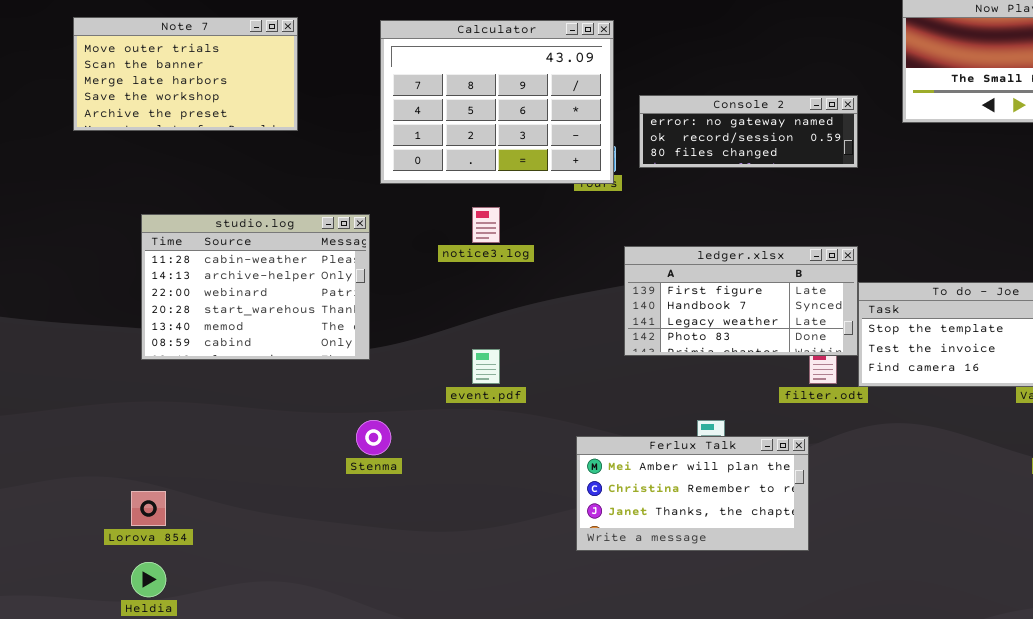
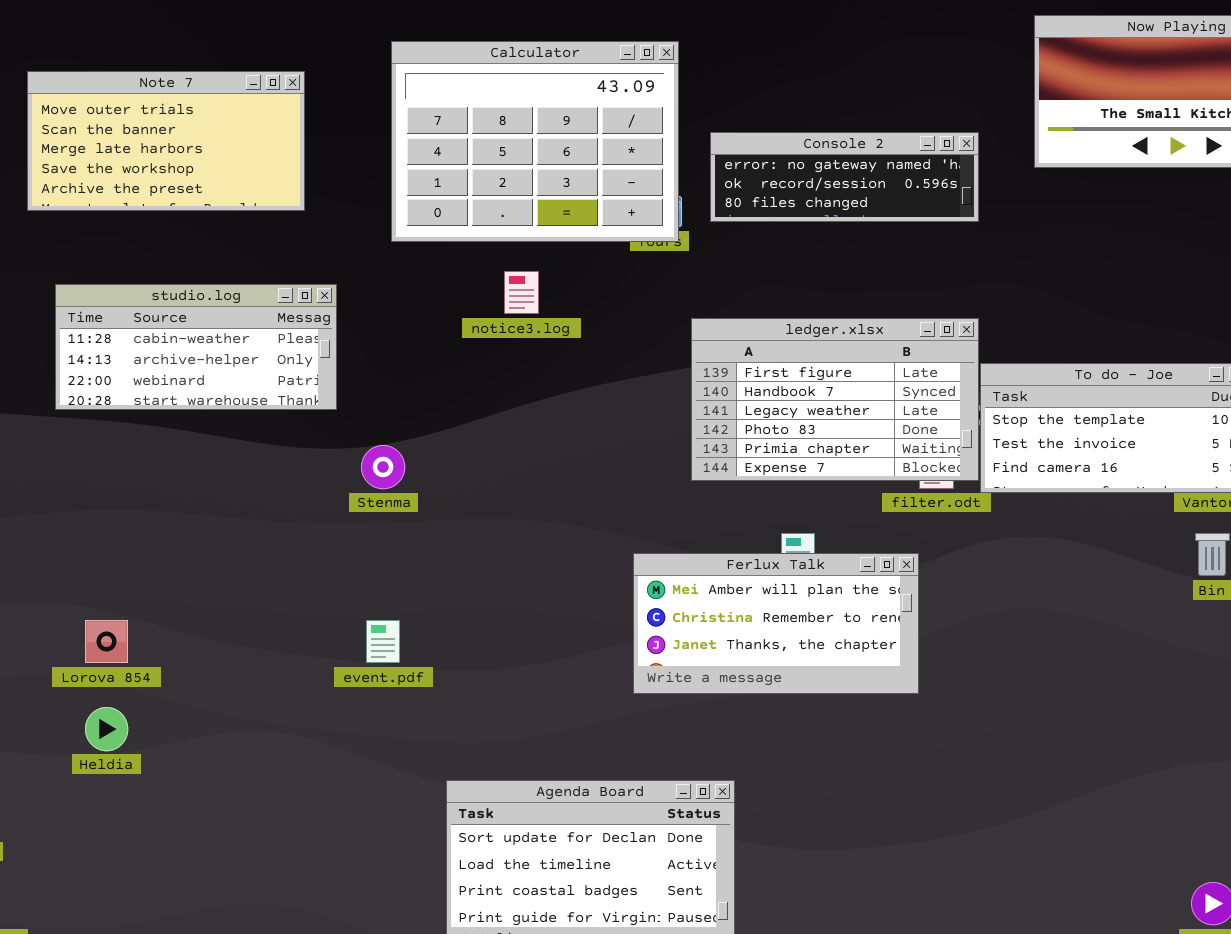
Note 7: [73,17,298,131] -> [27,71,305,211], moved
studio.log: [141,214,370,360] -> [55,284,337,410], moved, resized
ledger.xlsx: [624,246,858,356] -> [691,318,979,481], resized
event.pdf: [472,349,500,384] -> [366,620,400,663], moved
Stenma: [356,420,391,455] -> [361,445,405,489], moved

